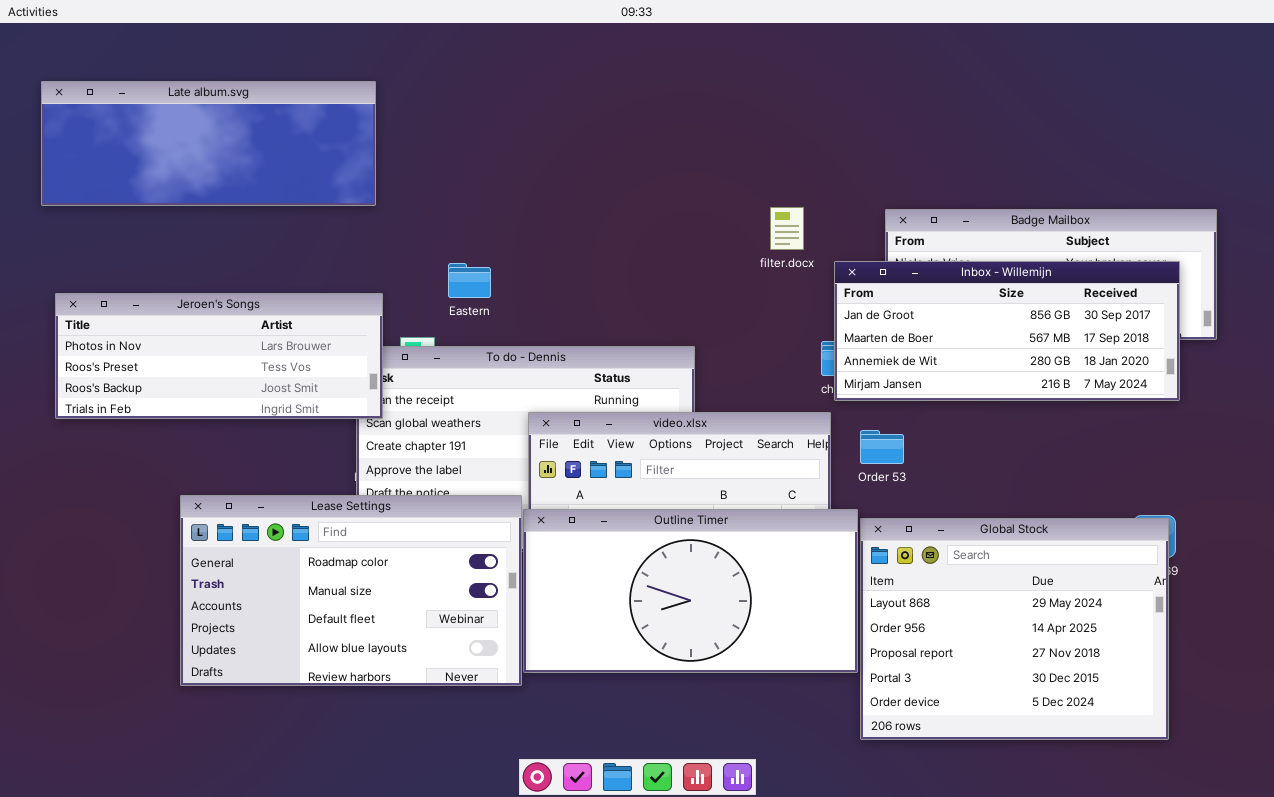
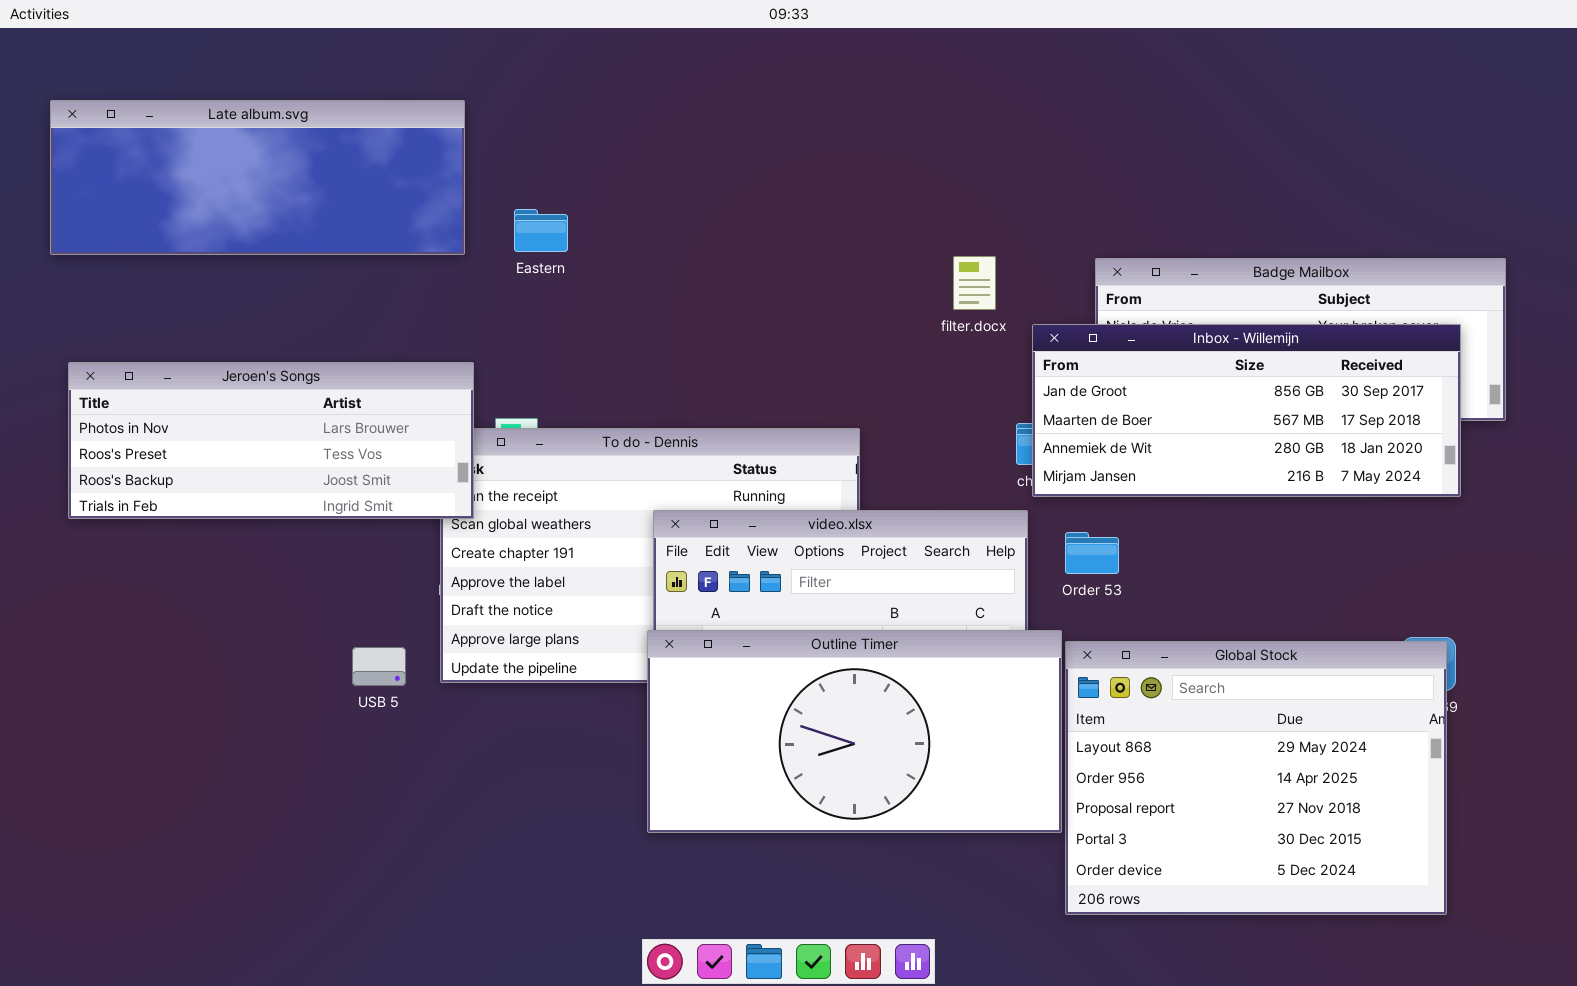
Eastern: [448,263,491,298] -> [514,209,568,252], moved
Lease Settings: [180,495,522,686] -> none, closed

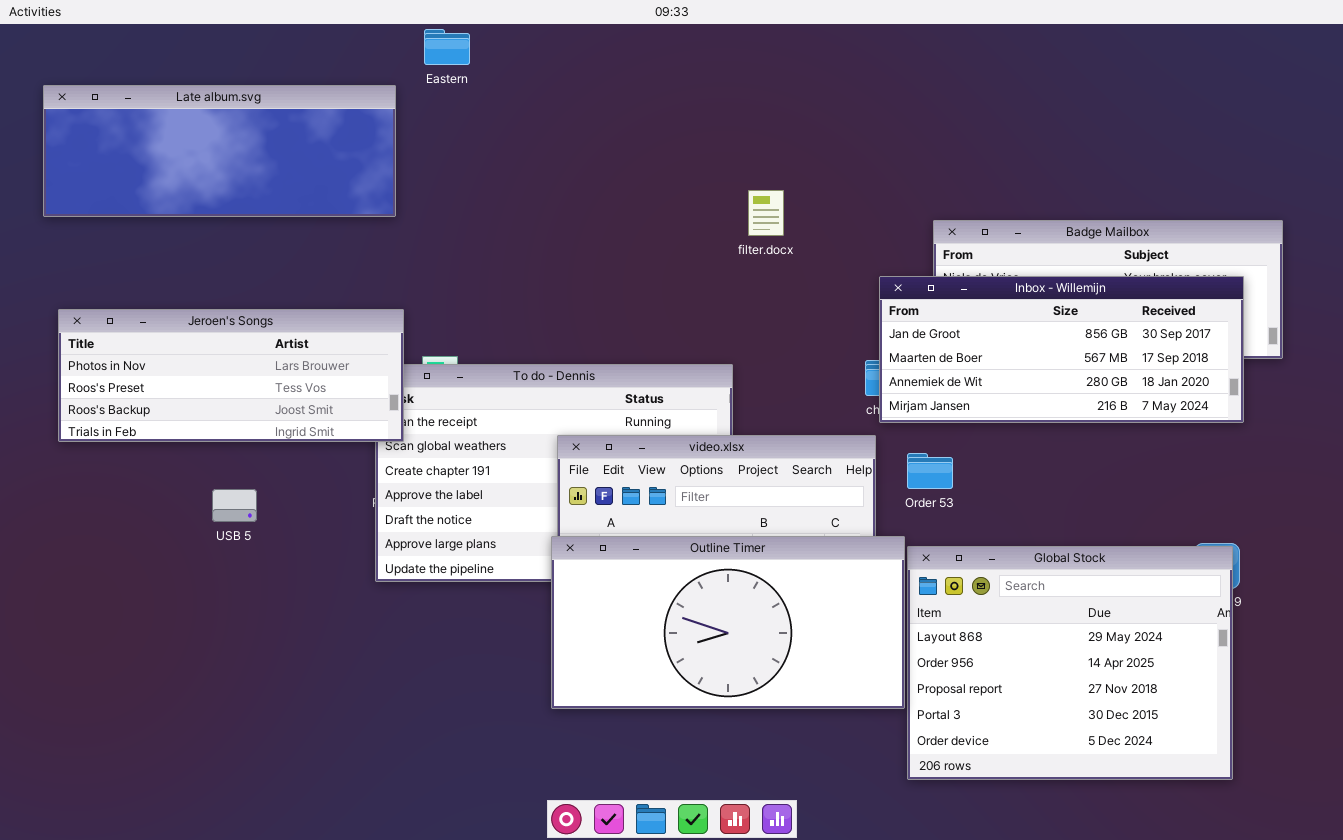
Eastern: [514,209,568,252] -> [424,29,470,65], moved
filter.docx: [953,256,996,310] -> [748,190,784,236], moved
USB 5: [352,647,406,686] -> [212,489,257,522], moved

